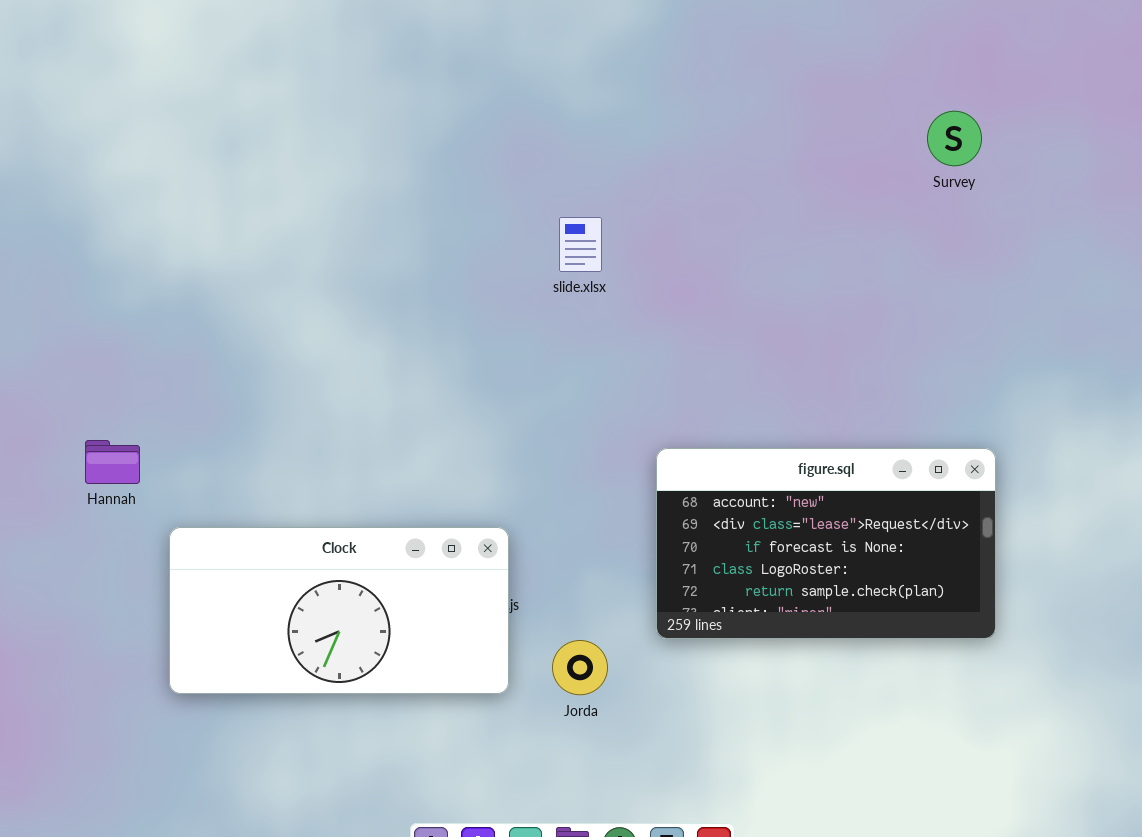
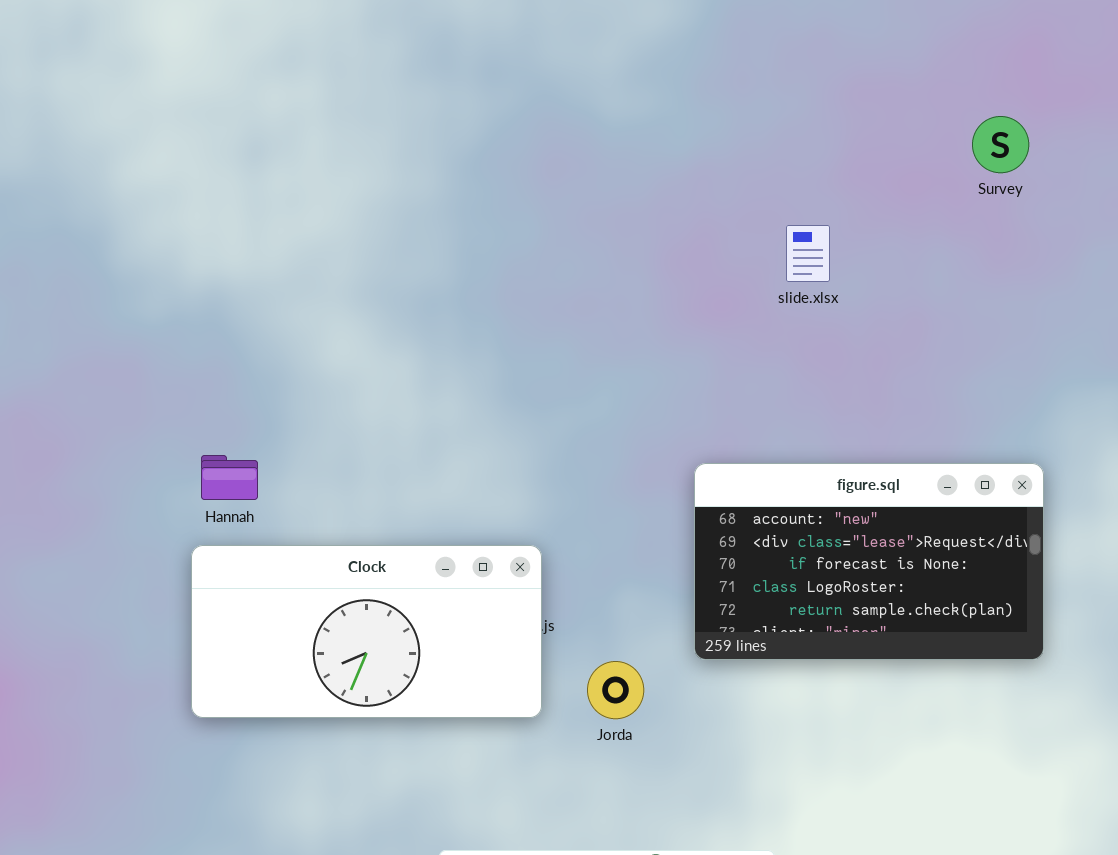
slide.xlsx: [559,217,602,272] -> [786,225,830,282], moved
Hannah: [85,440,140,484] -> [201,455,258,500], moved

